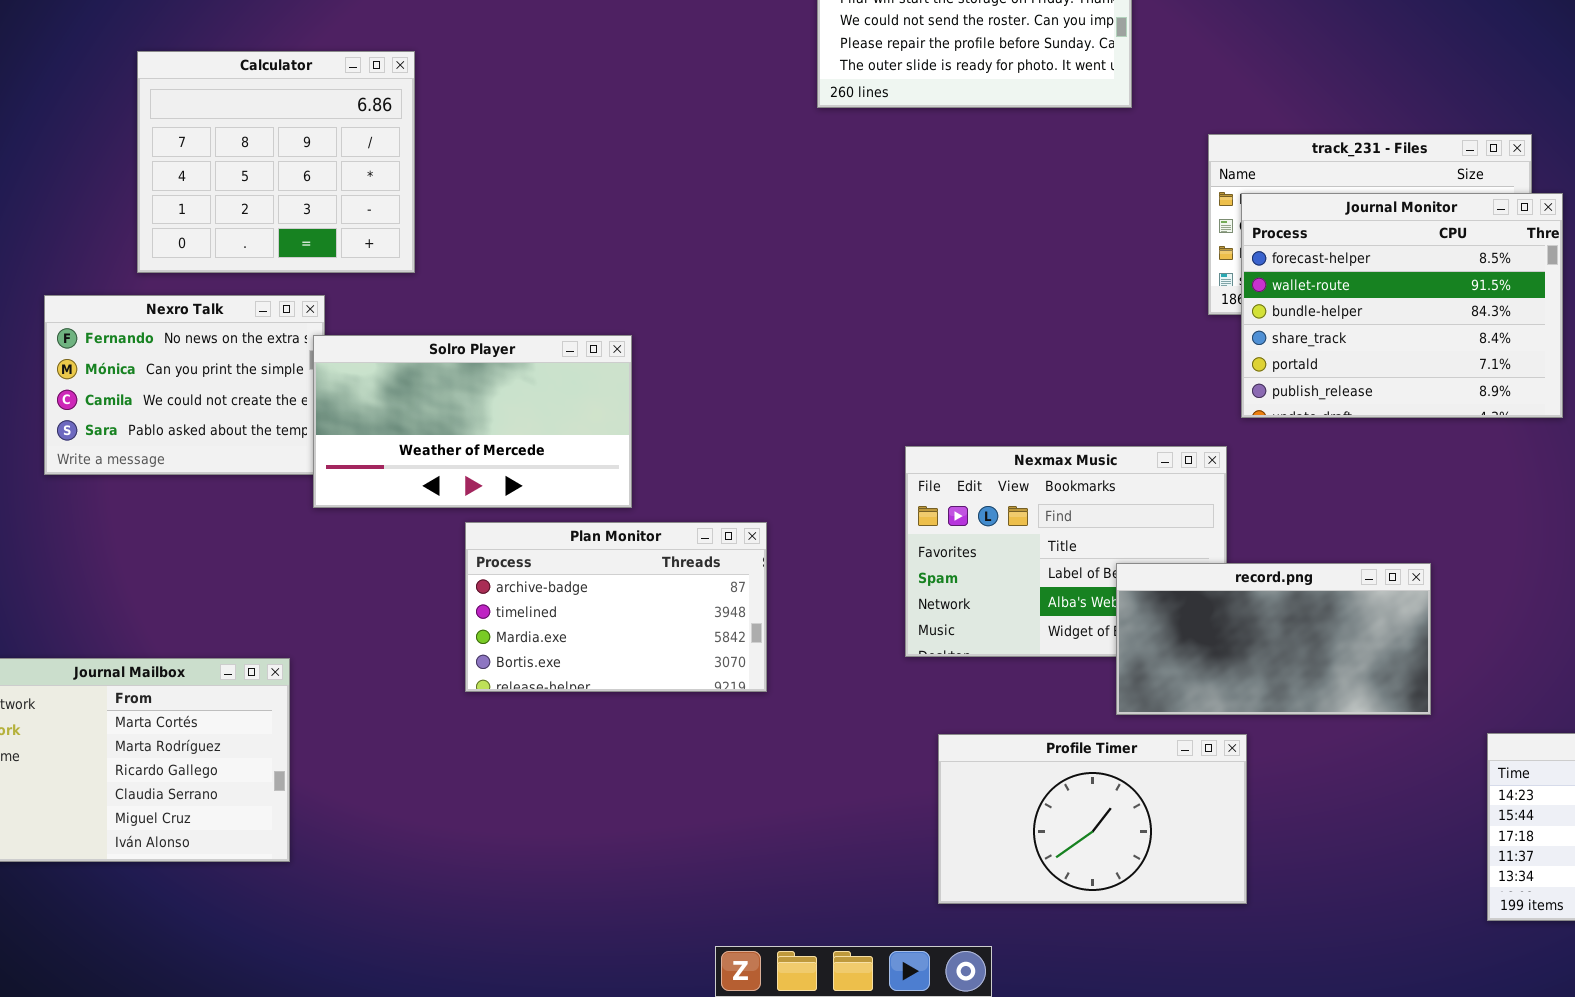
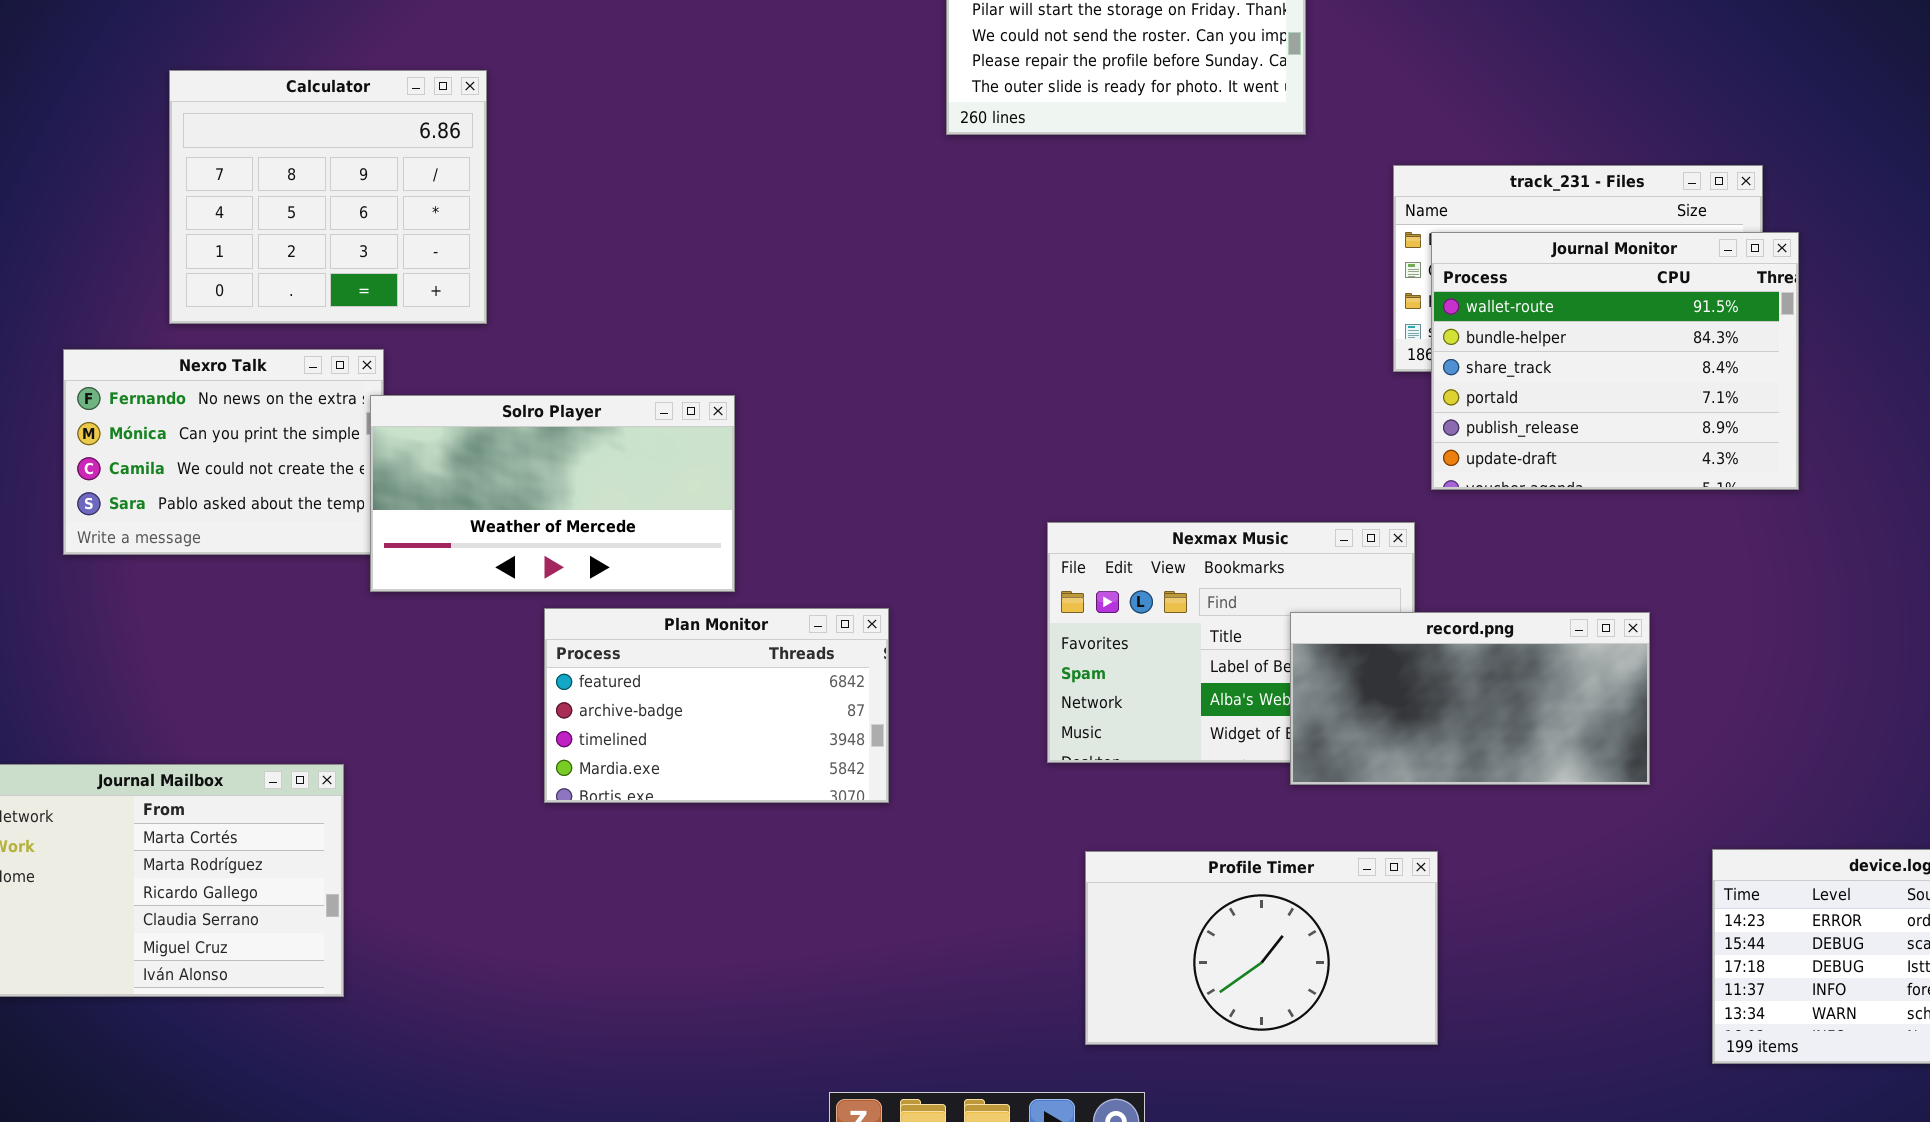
Journal Monitor: [1241,193,1563,418] -> [1431,232,1799,490], scrolled down 1 row
Plan Monitor: [465,522,767,692] -> [544,608,889,803], scrolled up 1 row
record.png: [1116,563,1431,715] -> [1290,612,1650,785], moved

